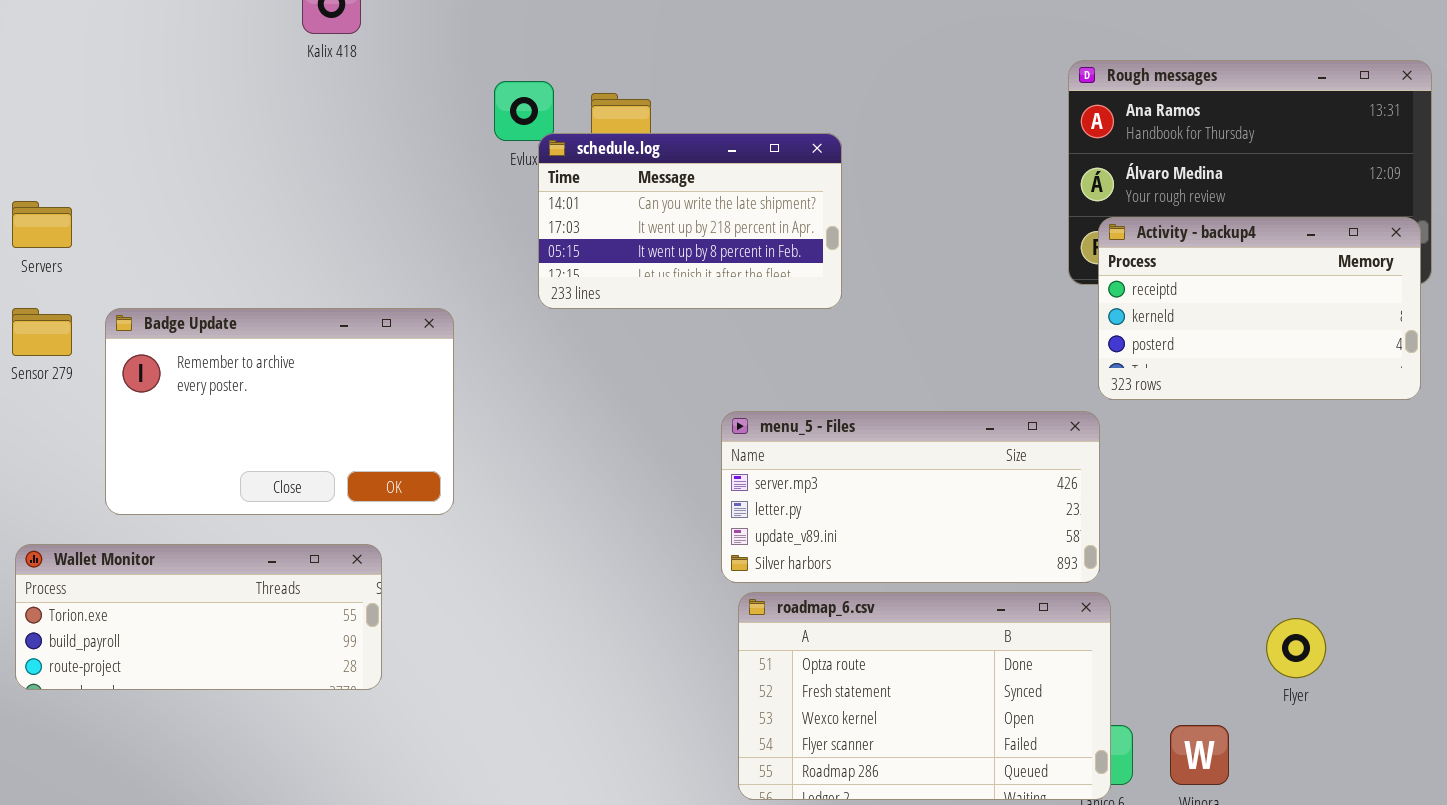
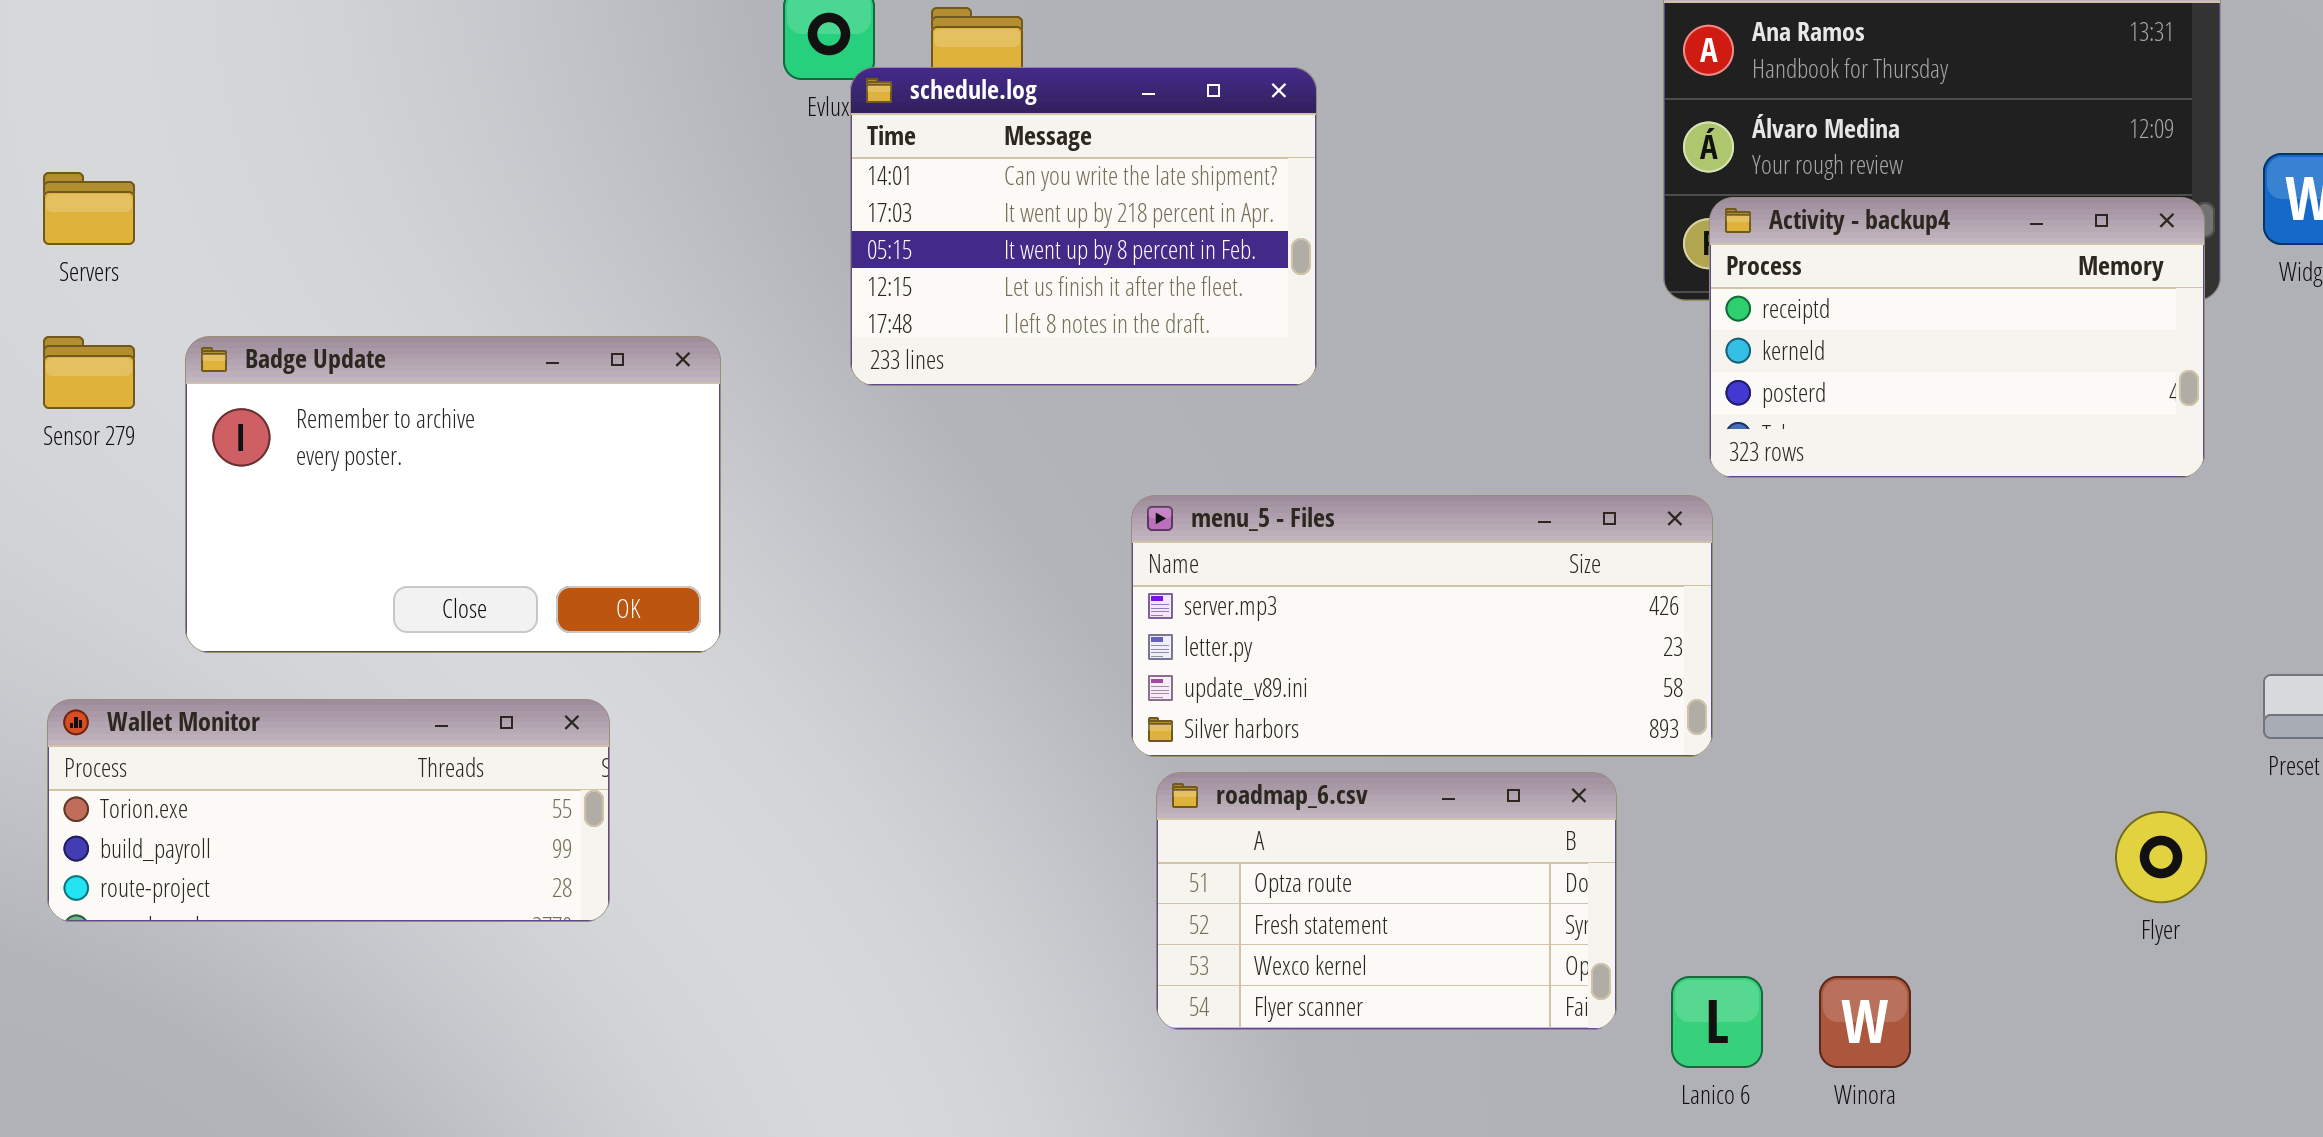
schedule.log: [538,133,842,309] -> [850,67,1317,386], resized
roadmap_6.csv: [738,592,1111,800] -> [1156,772,1617,1030], resized
Flyer: [1266,618,1326,678] -> [2115,811,2207,903], moved

